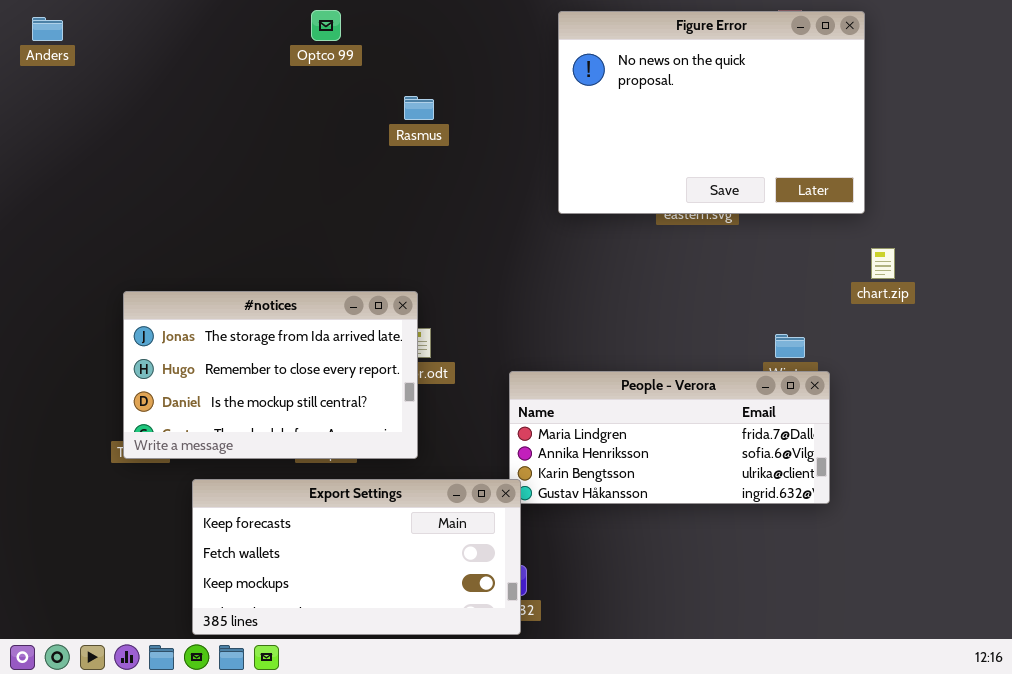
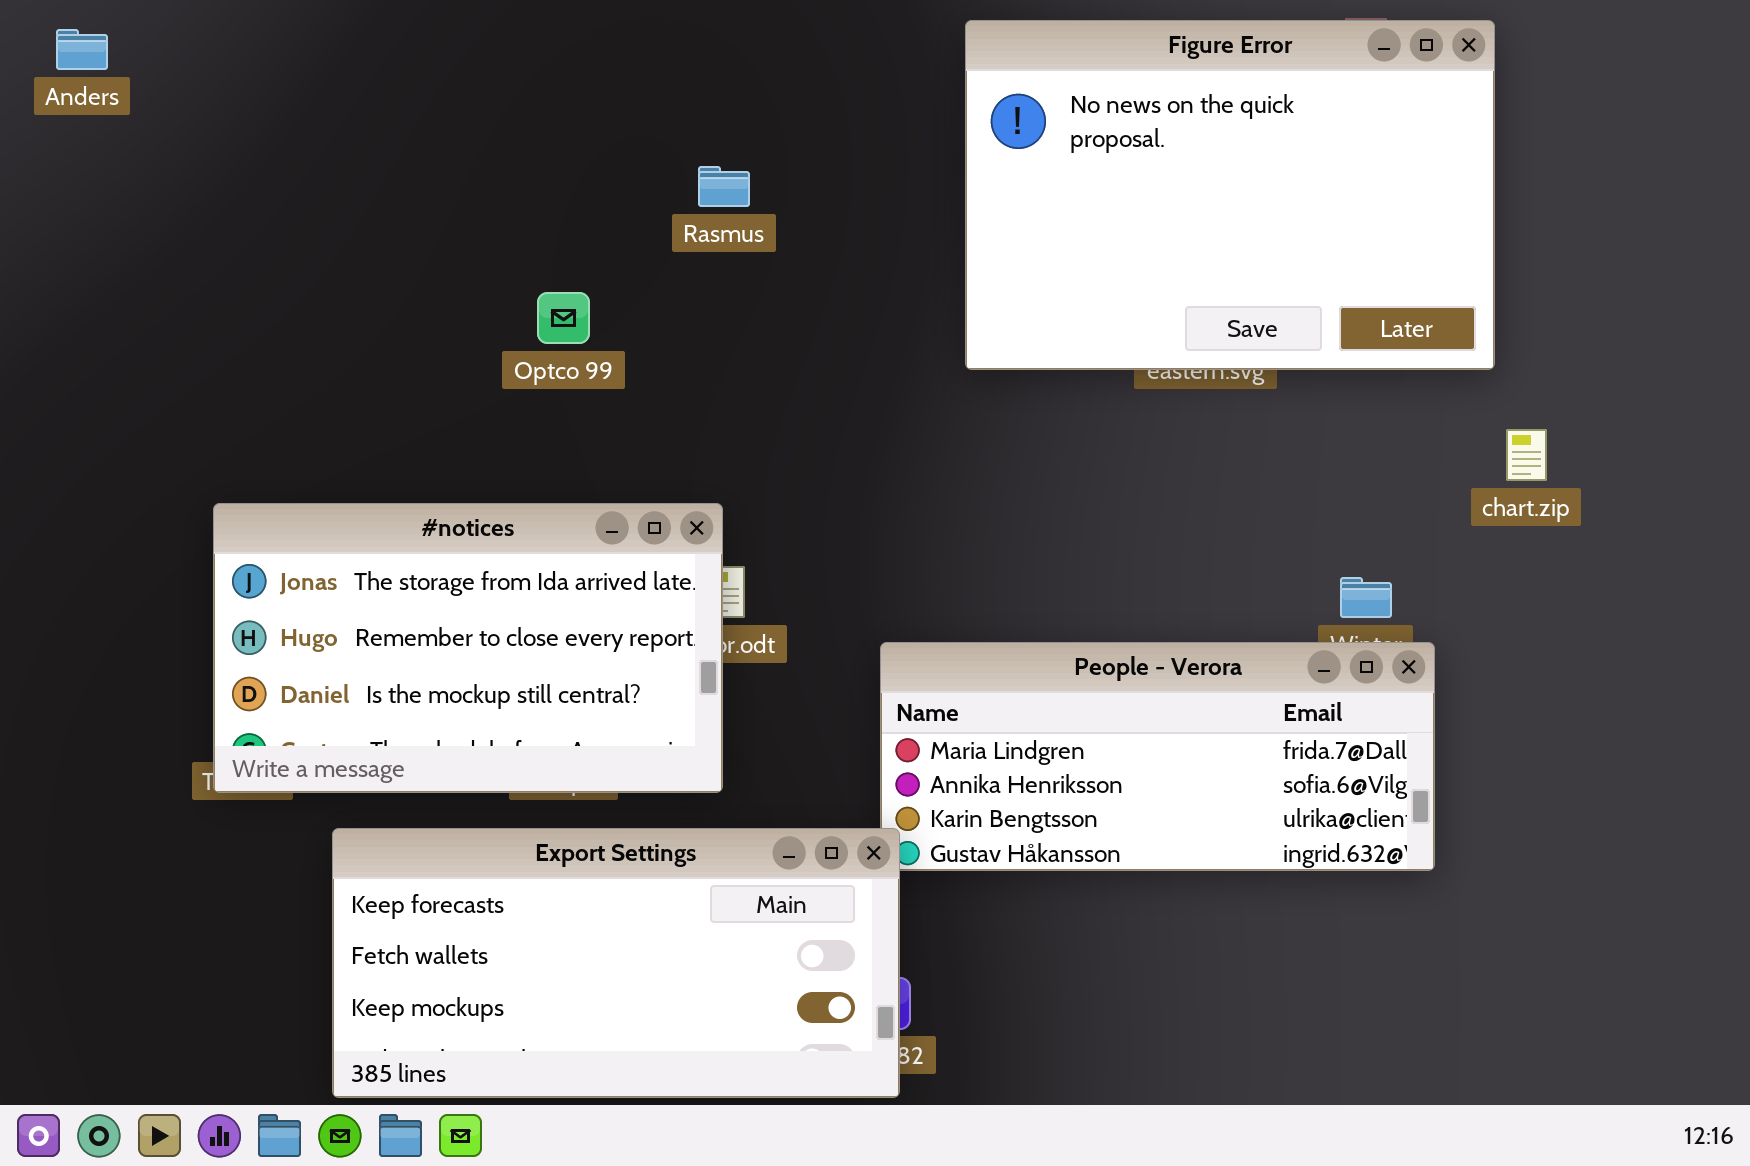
Optco 99: [311,10,341,41] -> [537,292,590,344], moved

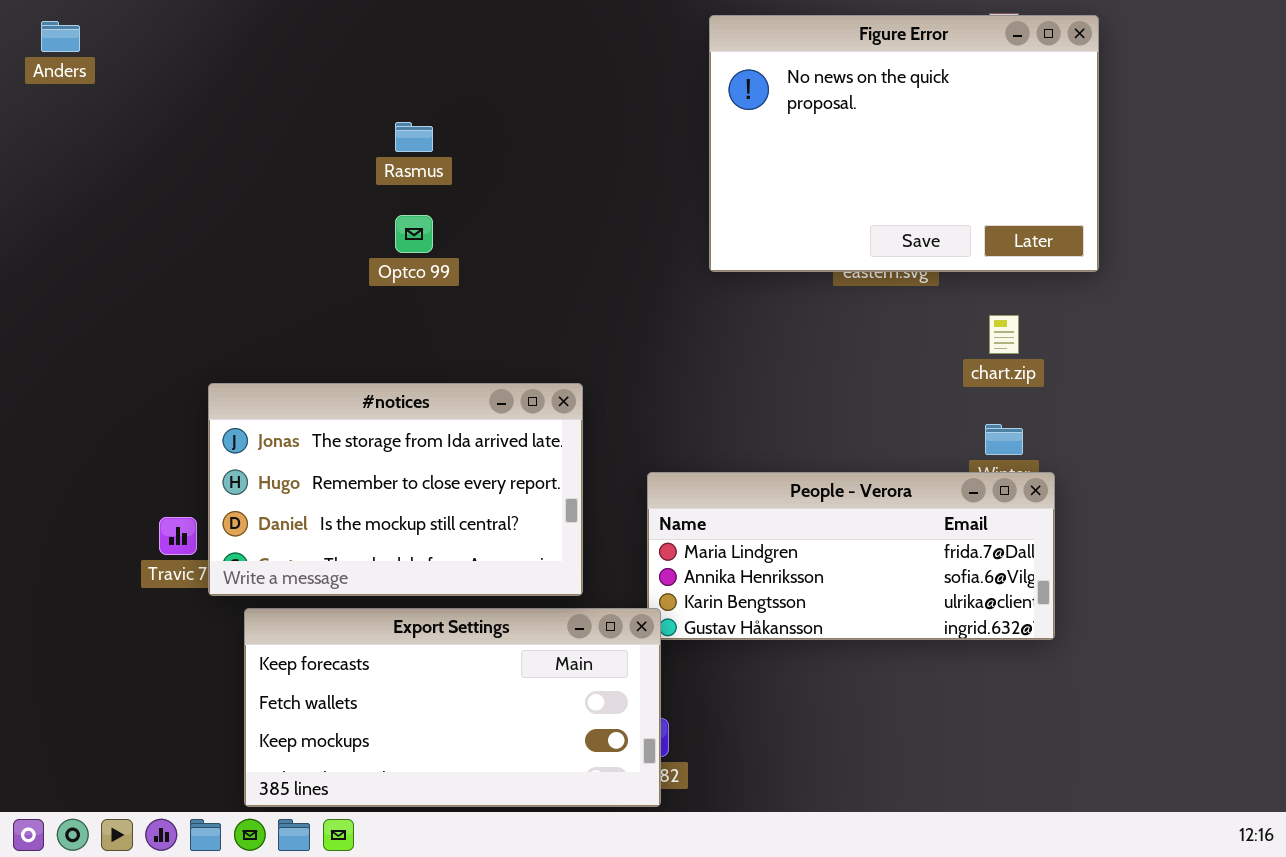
Rasmus: [698,166,750,207] -> [395,122,433,152], moved
chart.zip: [1506,429,1547,481] -> [989,315,1019,354], moved
#notices: [213,503,723,793] -> [208,383,583,596], moved

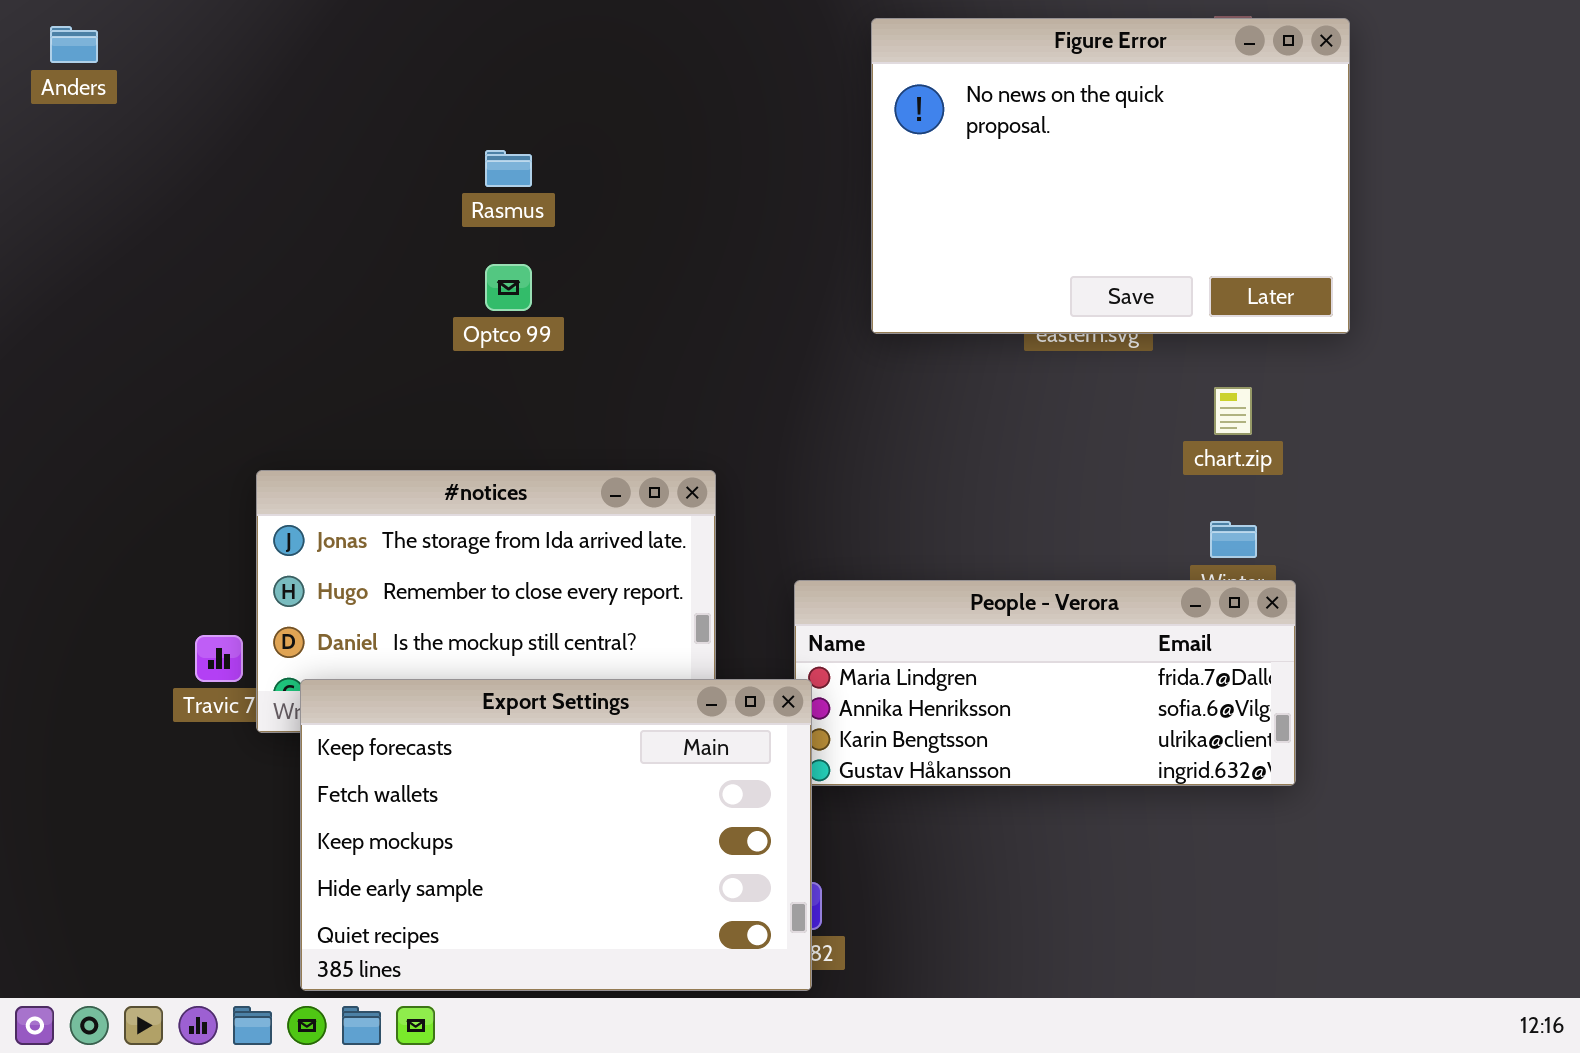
Export Settings: [244,608,661,807] -> [300,679,812,991], resized

